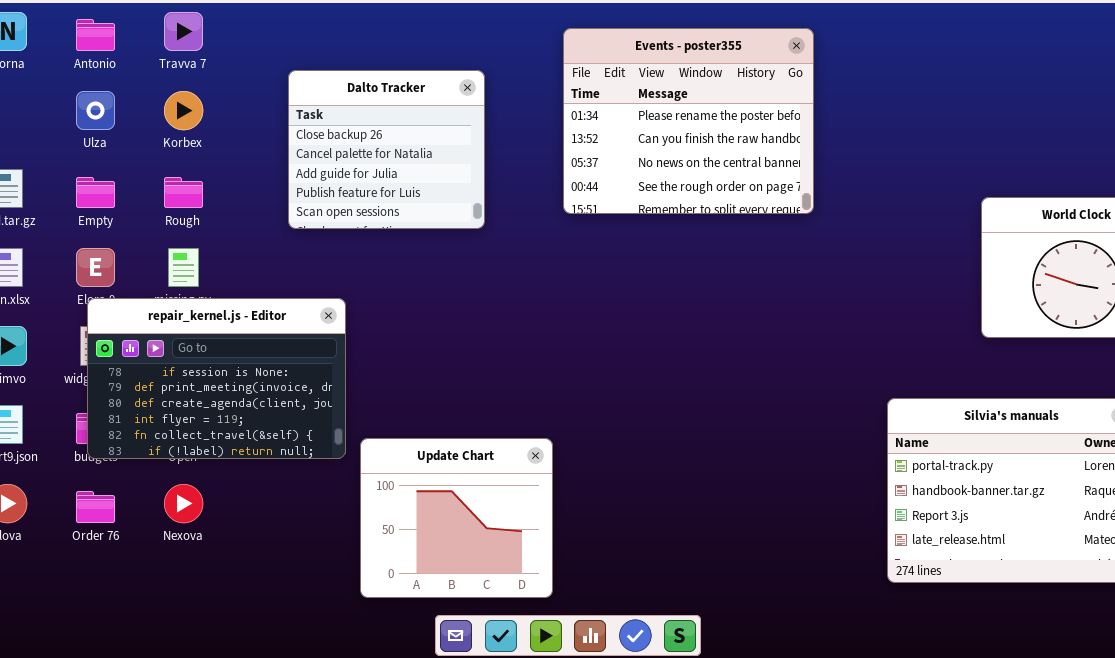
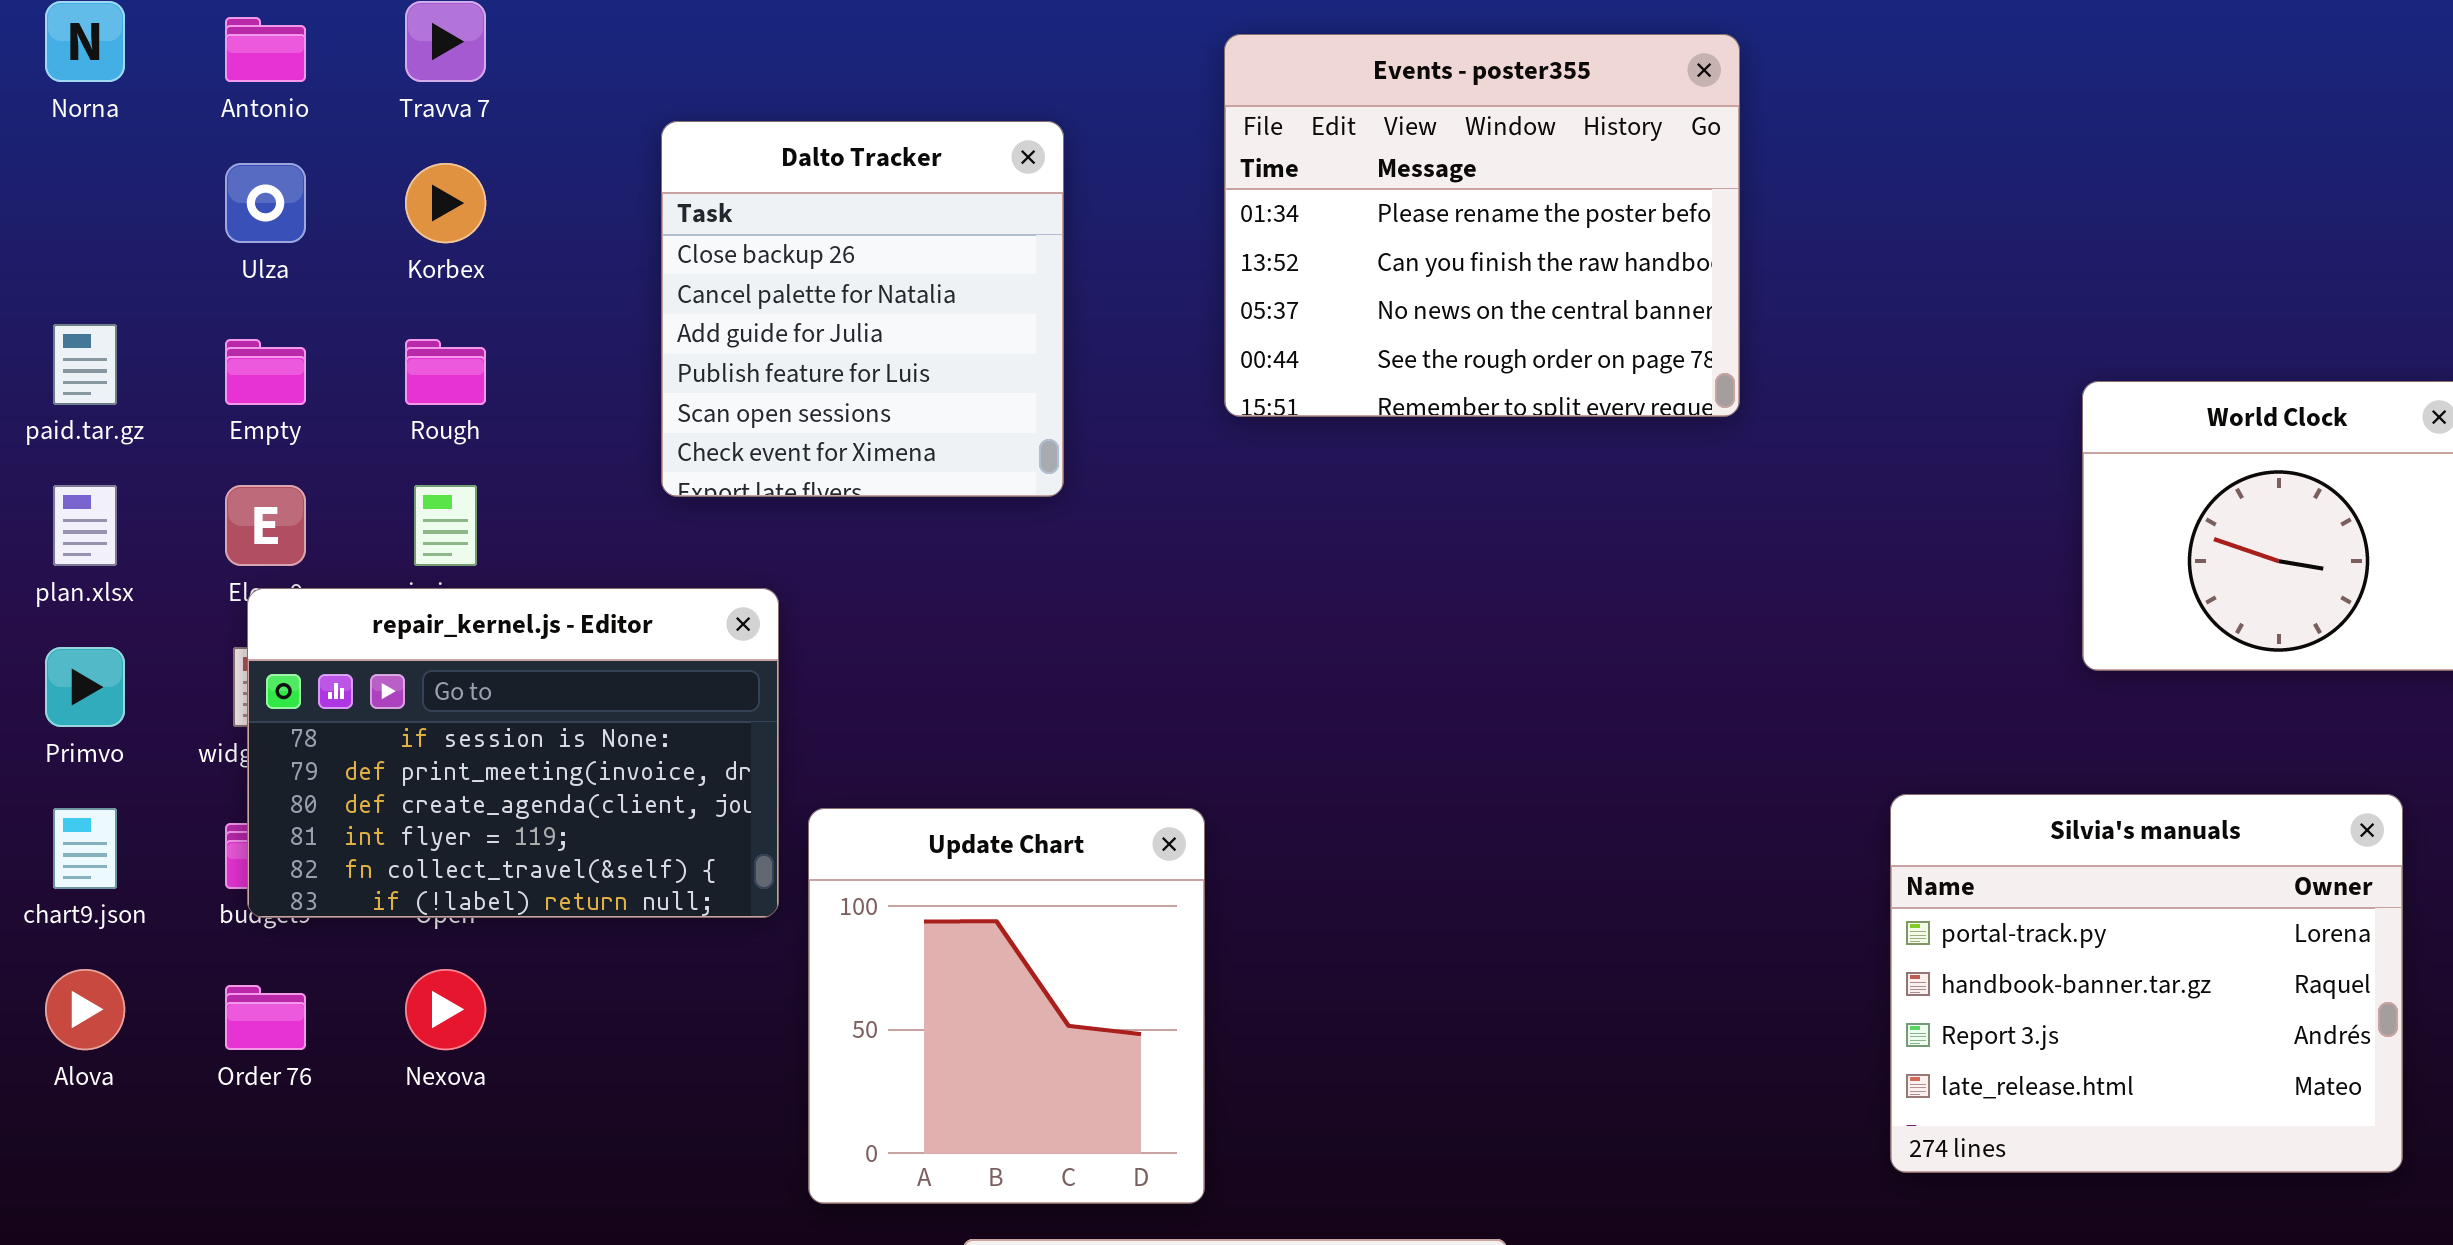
Dalto Tracker: [288,70,485,229] -> [661,121,1064,497], resized
Update Chart: [360,438,553,598] -> [808,808,1205,1204], resized

